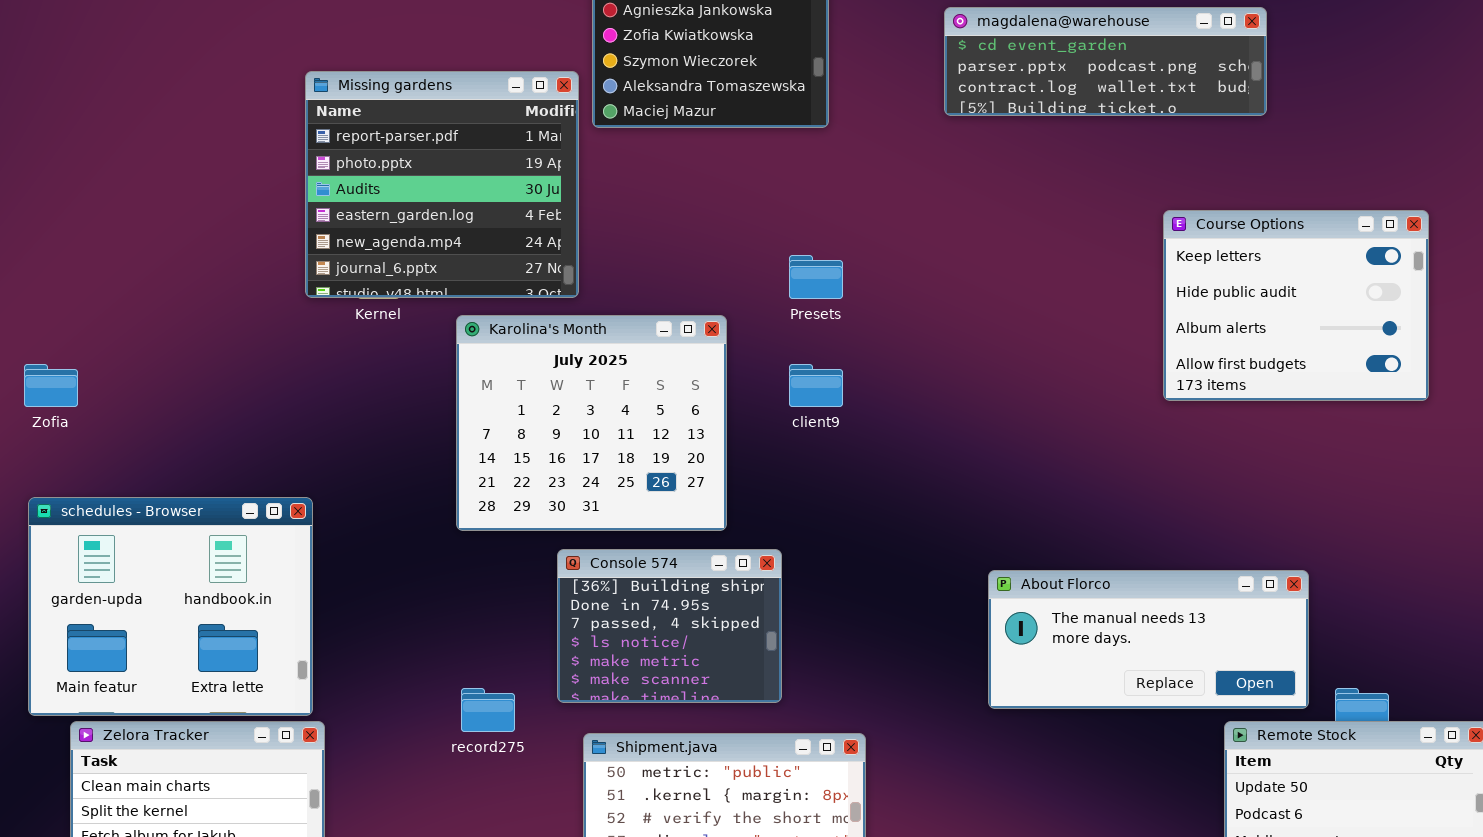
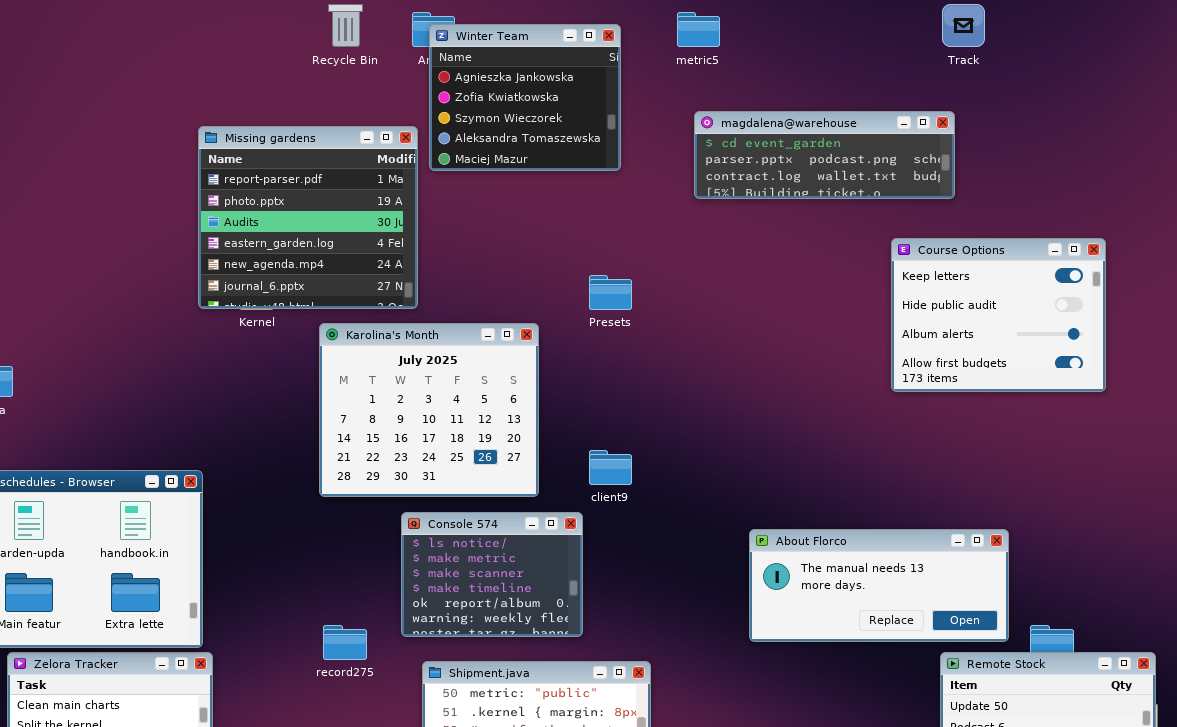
magdalena@warehouse: [944,7,1267,116] -> [694,111,955,199], moved
client9: [789,364,843,407] -> [589,450,632,485], moved
Console 574: [557,549,782,703] -> [401,512,583,637], scrolled down 3 rows

